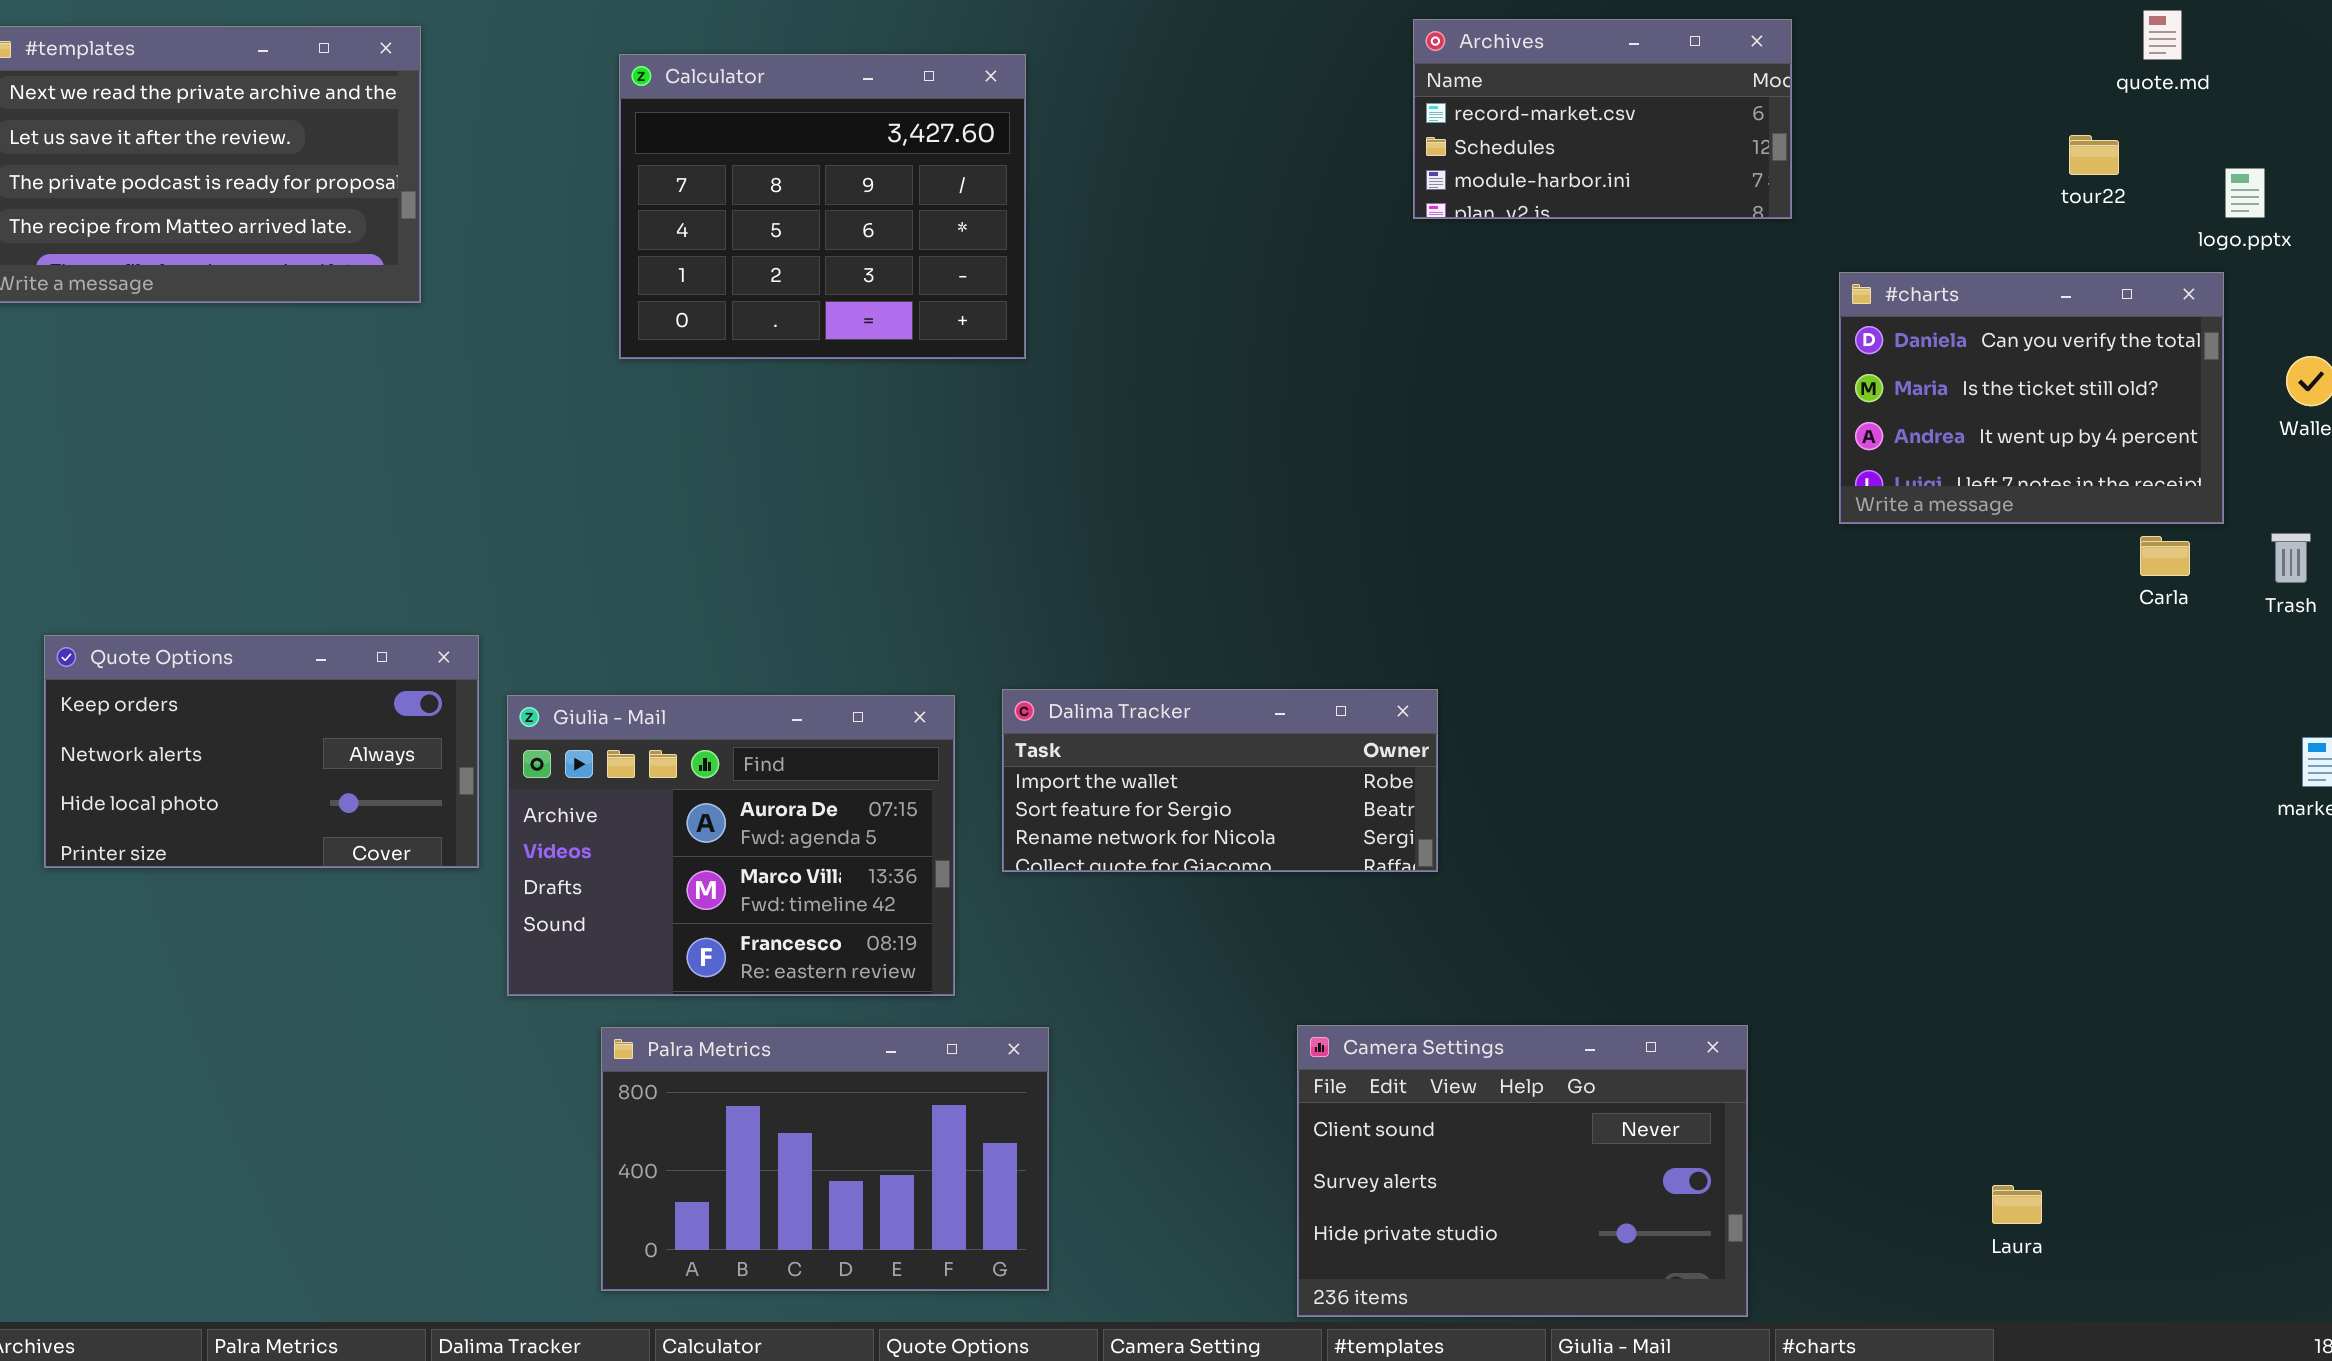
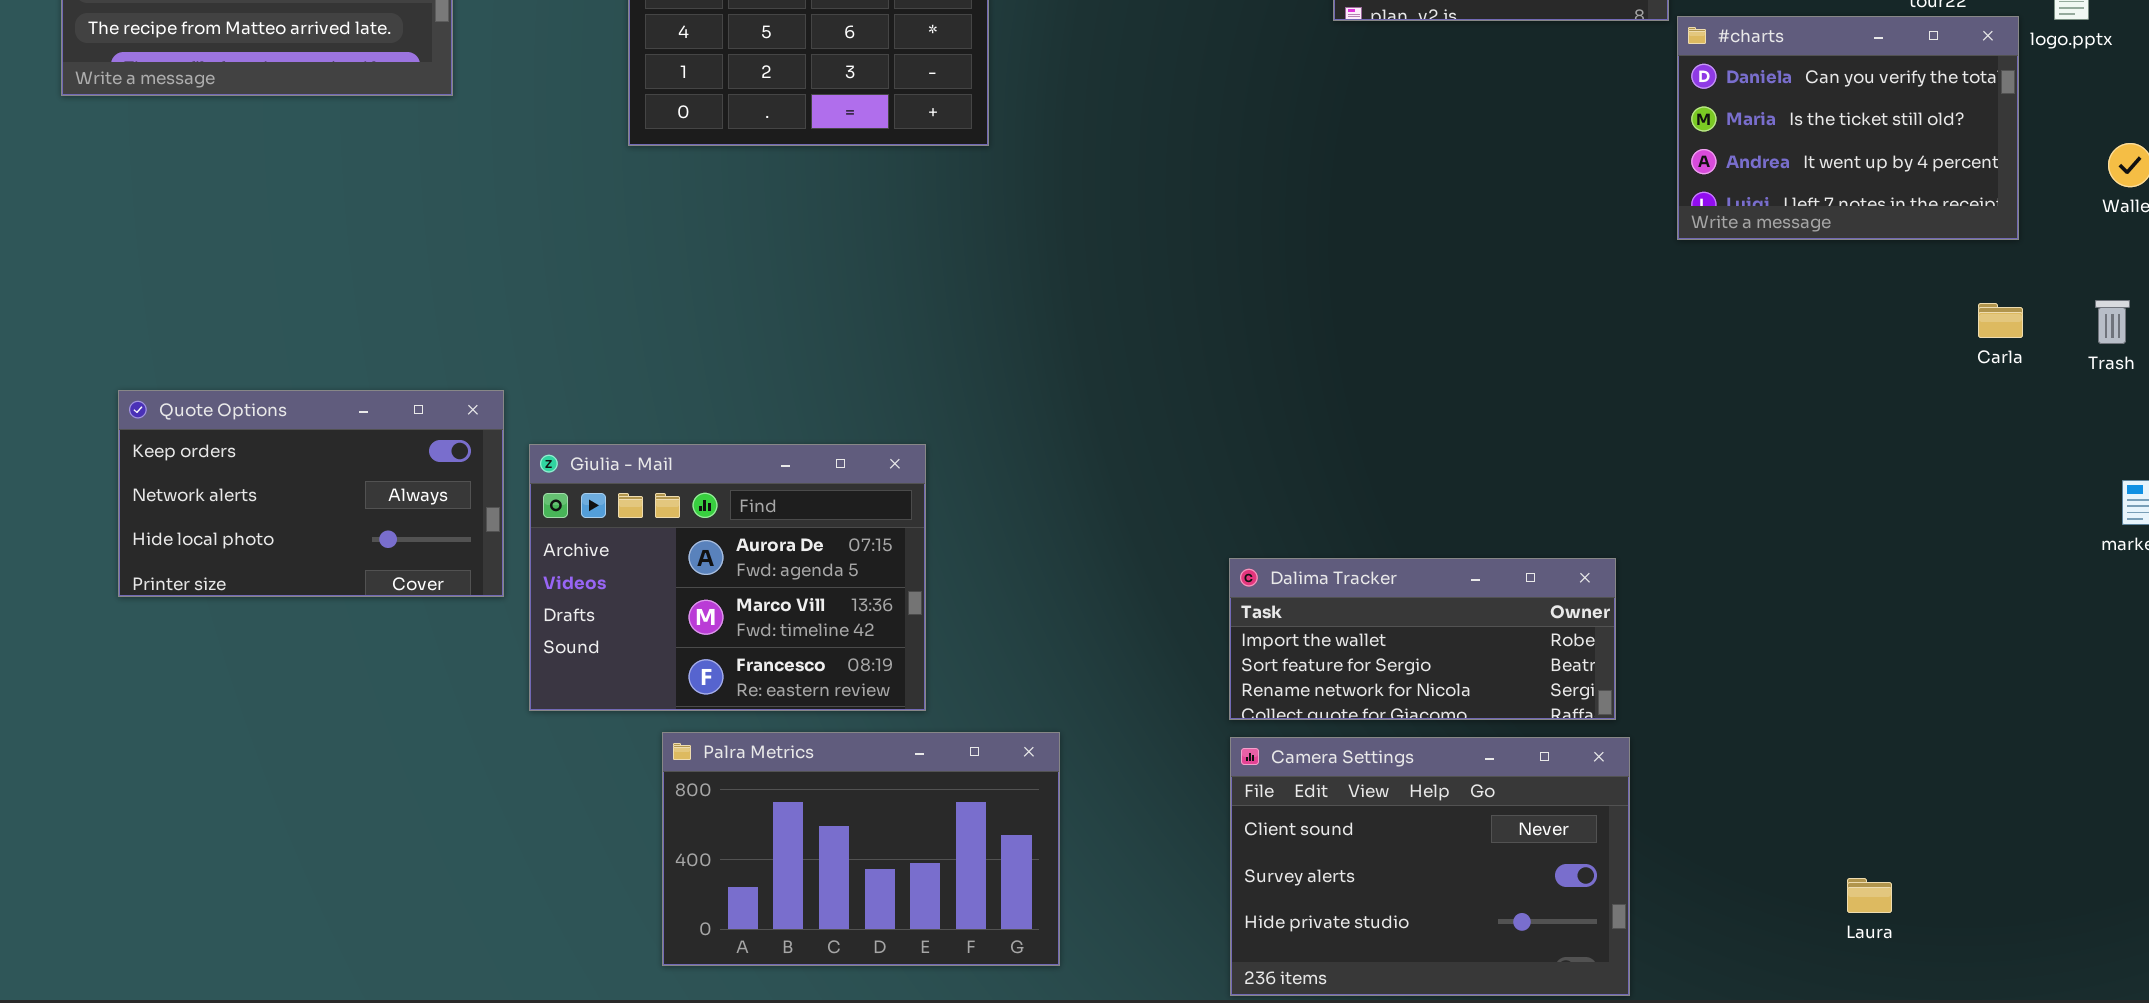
#charts: [1839,272,2224,524] -> [1677,16,2019,240], moved
Dalima Tracker: [1002,689,1438,872] -> [1229,558,1616,720], moved
Palra Metrics: [601,1027,1049,1291] -> [662,732,1060,966], moved

